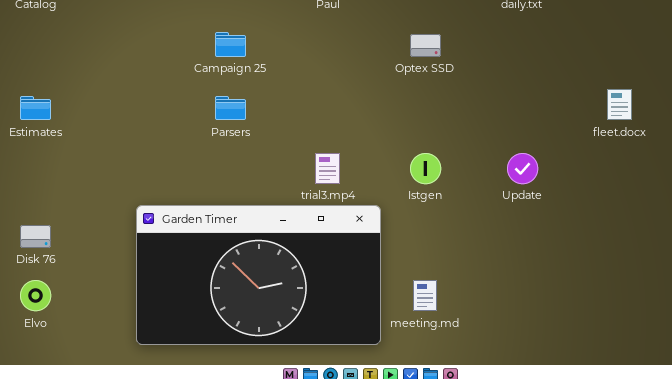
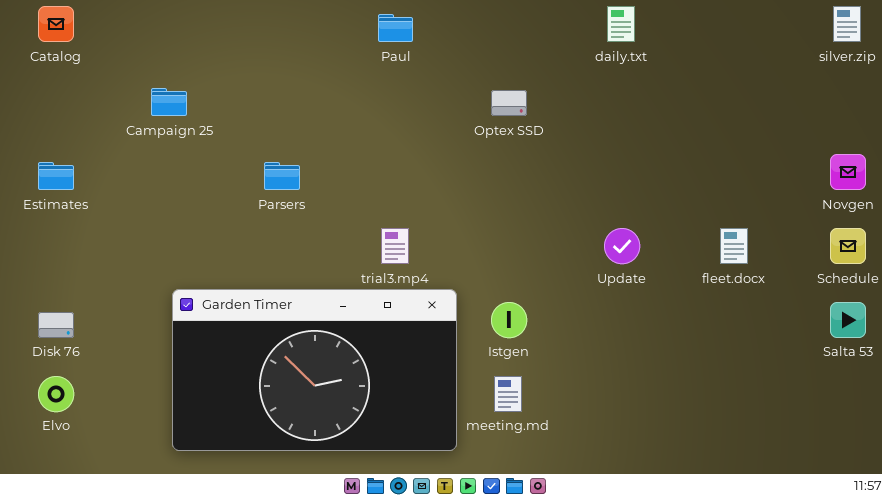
Campaign 25: [215,32,246,57] -> [151,88,187,116], moved
fleet.docx: [607,89,632,120] -> [720,228,748,264], moved
Istgen: [410,153,441,184] -> [491,302,527,338], moved

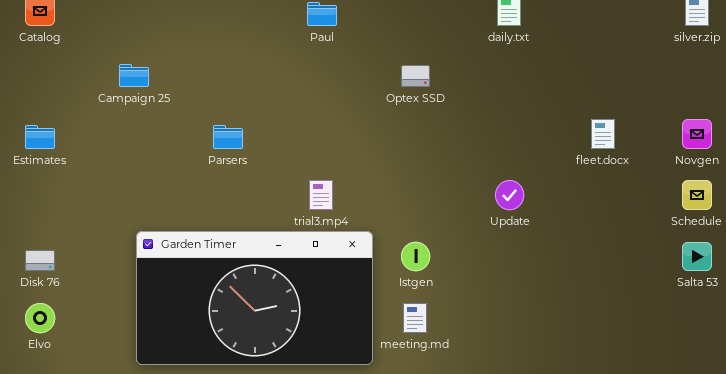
fleet.docx: [720,228,748,264] -> [591,119,615,149], moved

